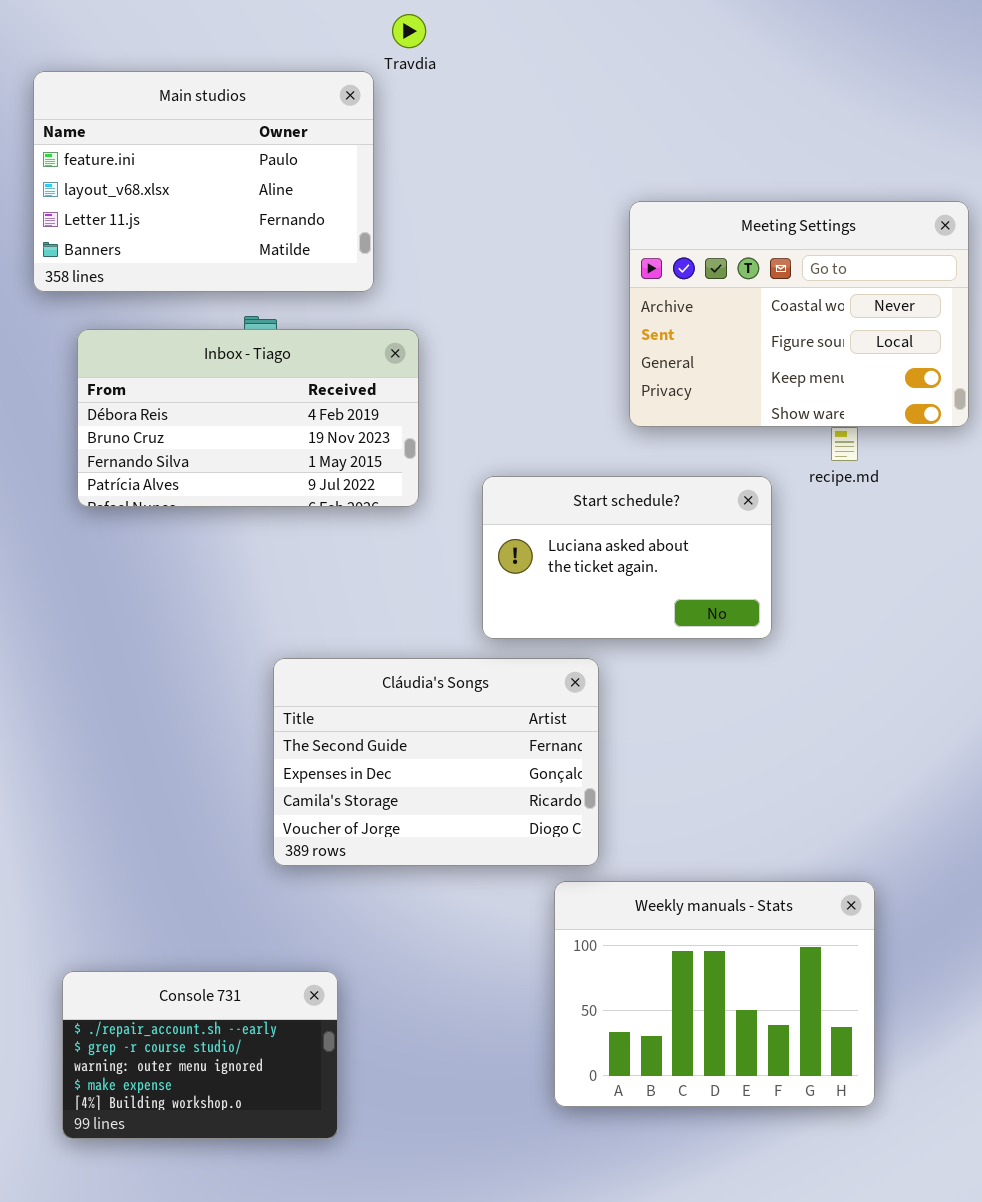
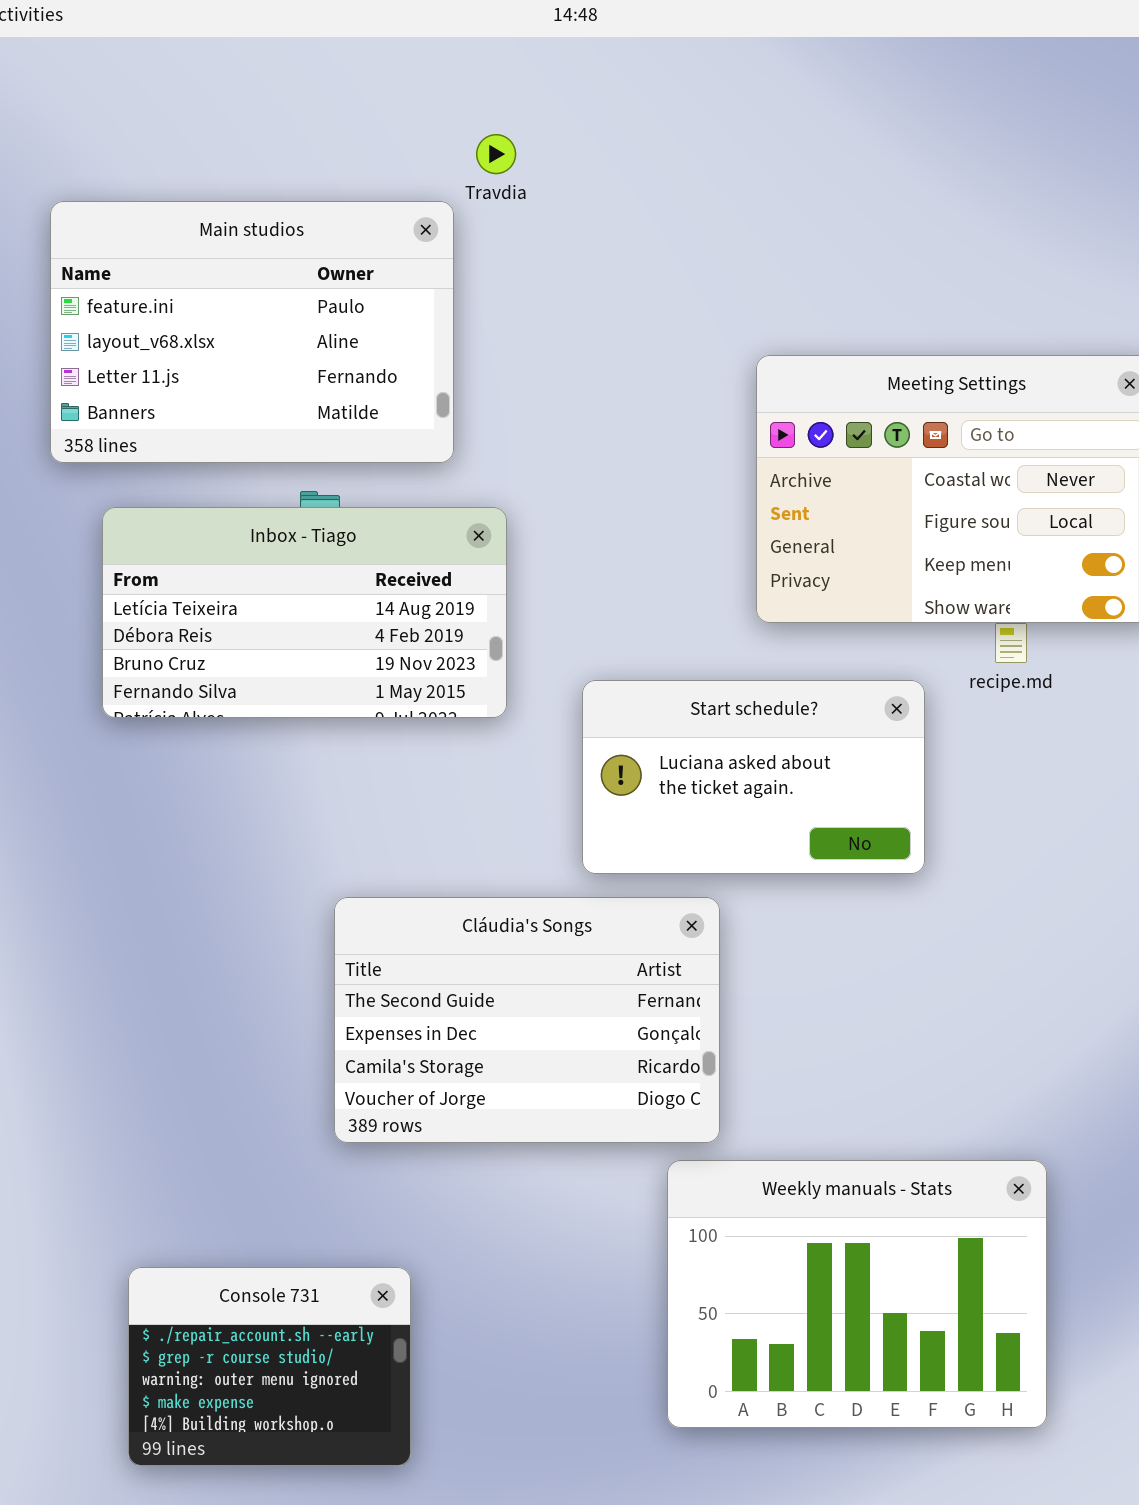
Inbox - Tiago: [77,329,419,507] -> [102,507,507,718], scrolled up 1 row
Console 731: [62,971,338,1139] -> [128,1267,411,1466], resized

